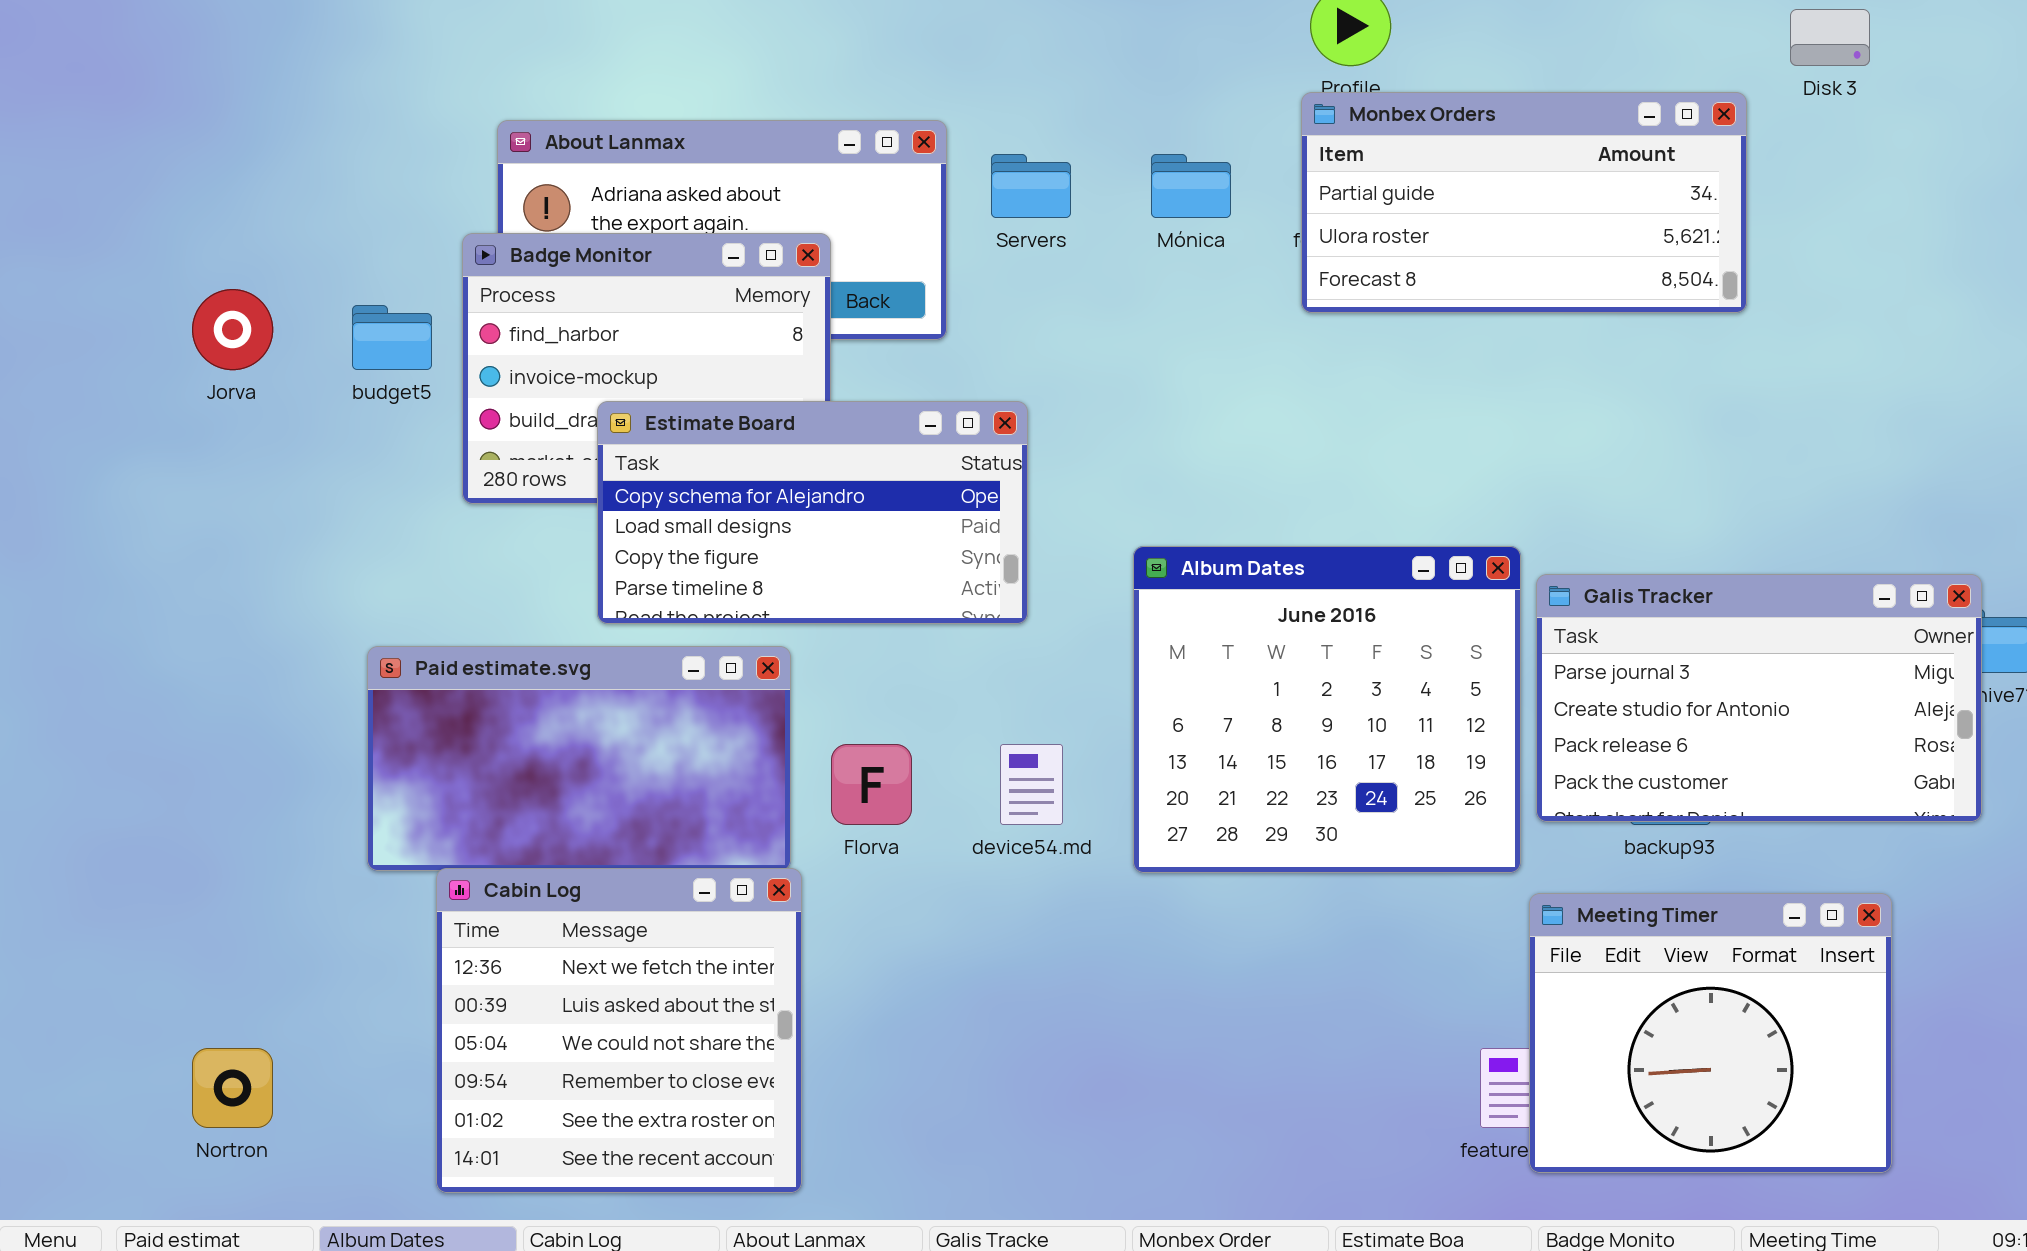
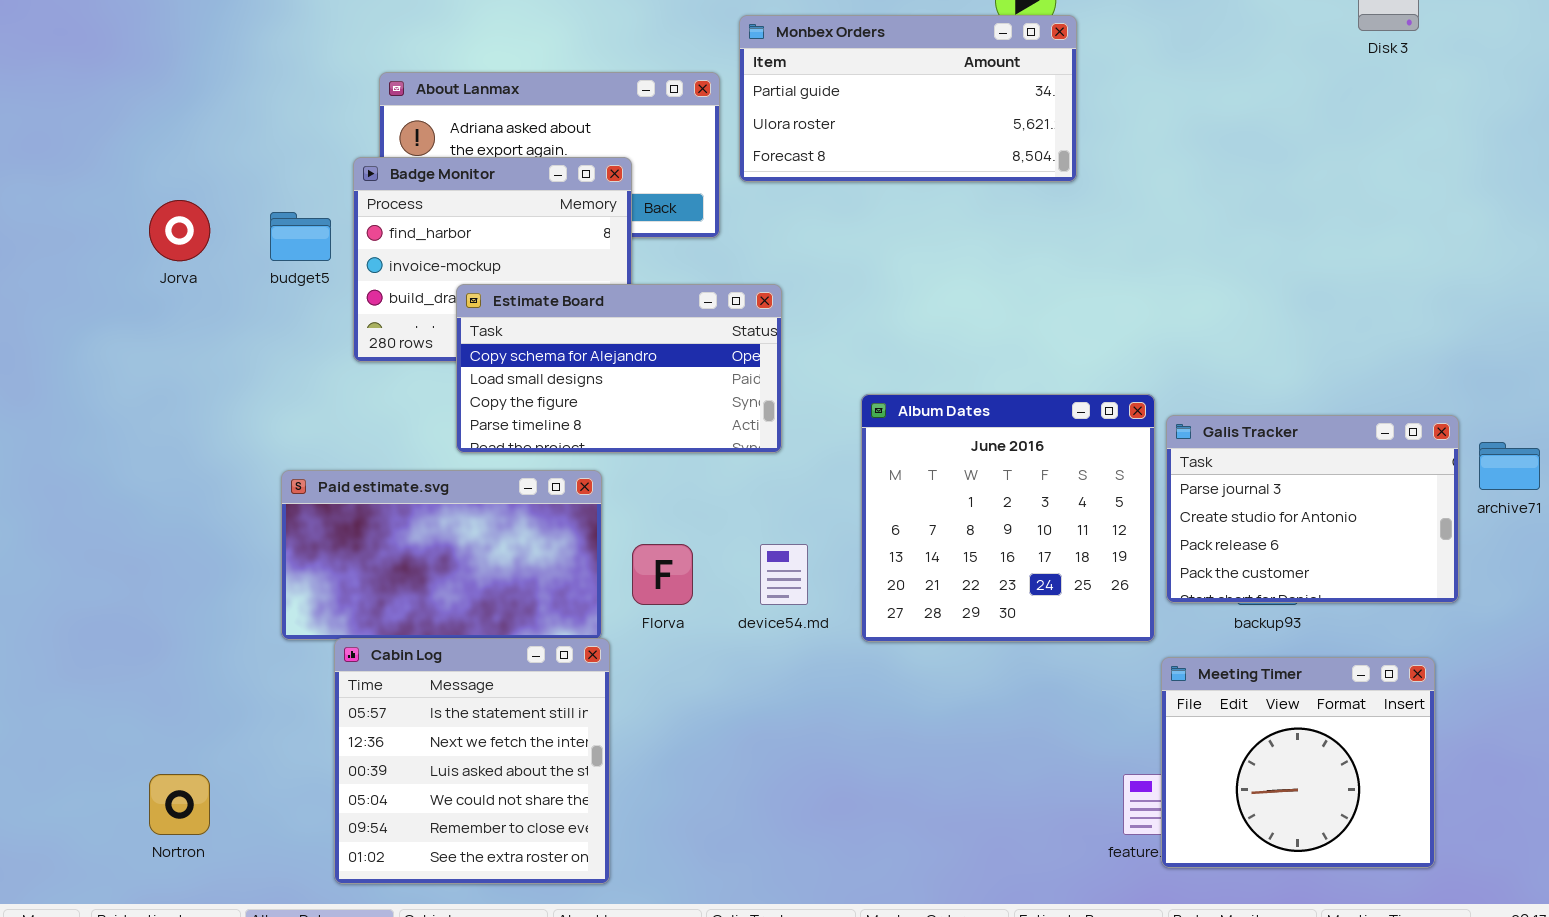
Monbex Orders: [1301,92,1747,313] -> [739,15,1077,182], moved
Galis Tracker: [1536,574,1982,822] -> [1166,415,1459,603], resized
Cabin Log: [436,868,802,1193] -> [334,638,610,884], scrolled up 1 row

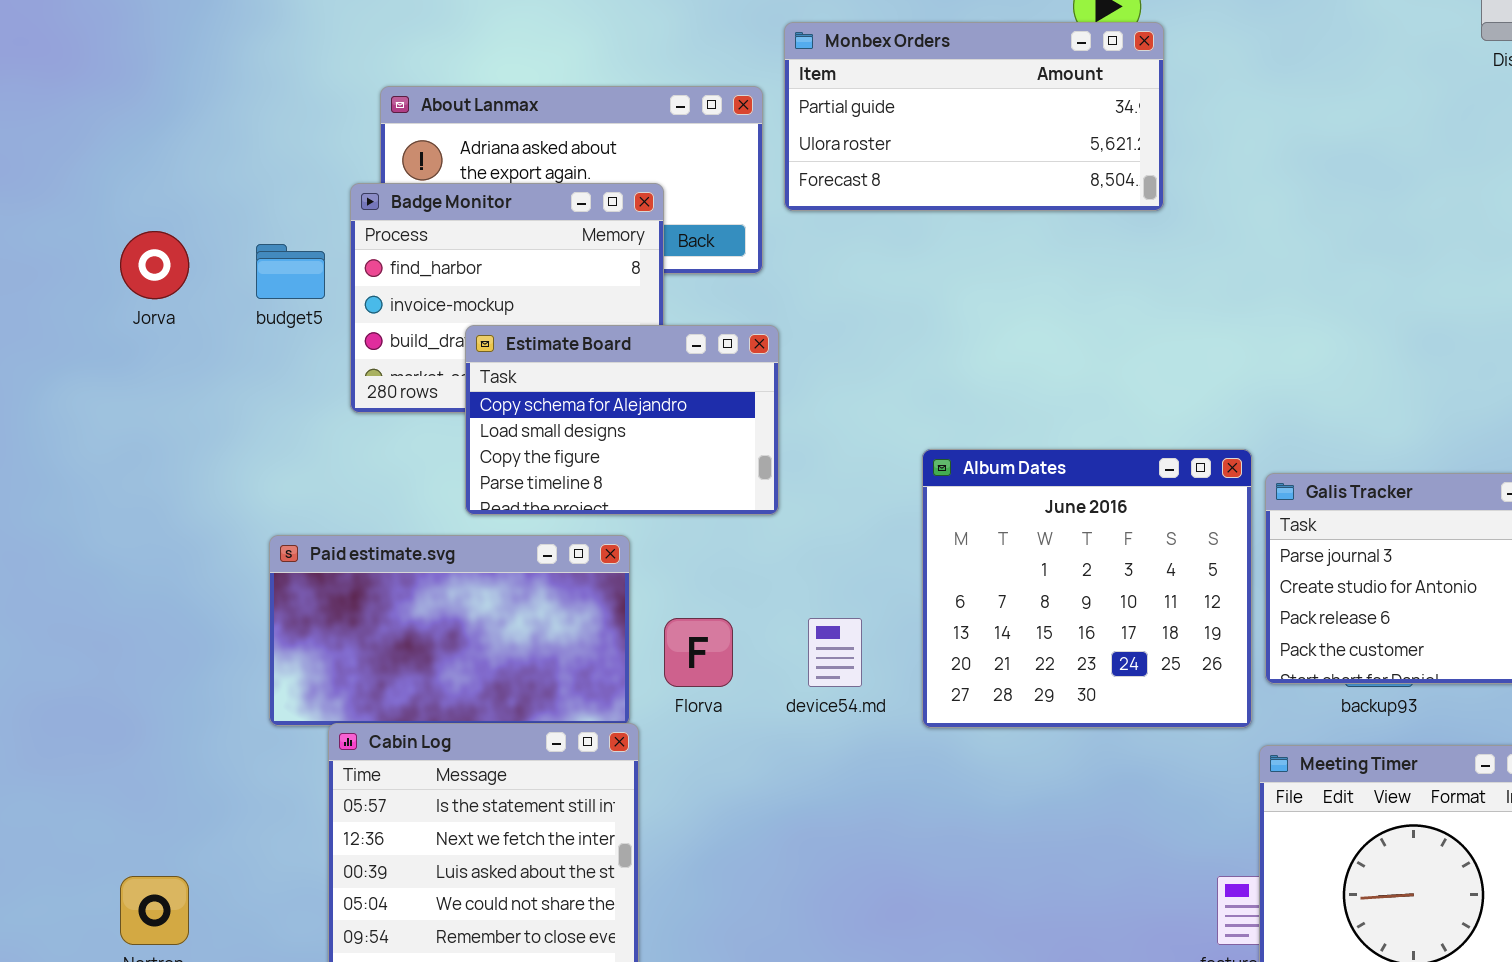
Estimate Board: [456,284,782,453] -> [465,325,779,515], resized

